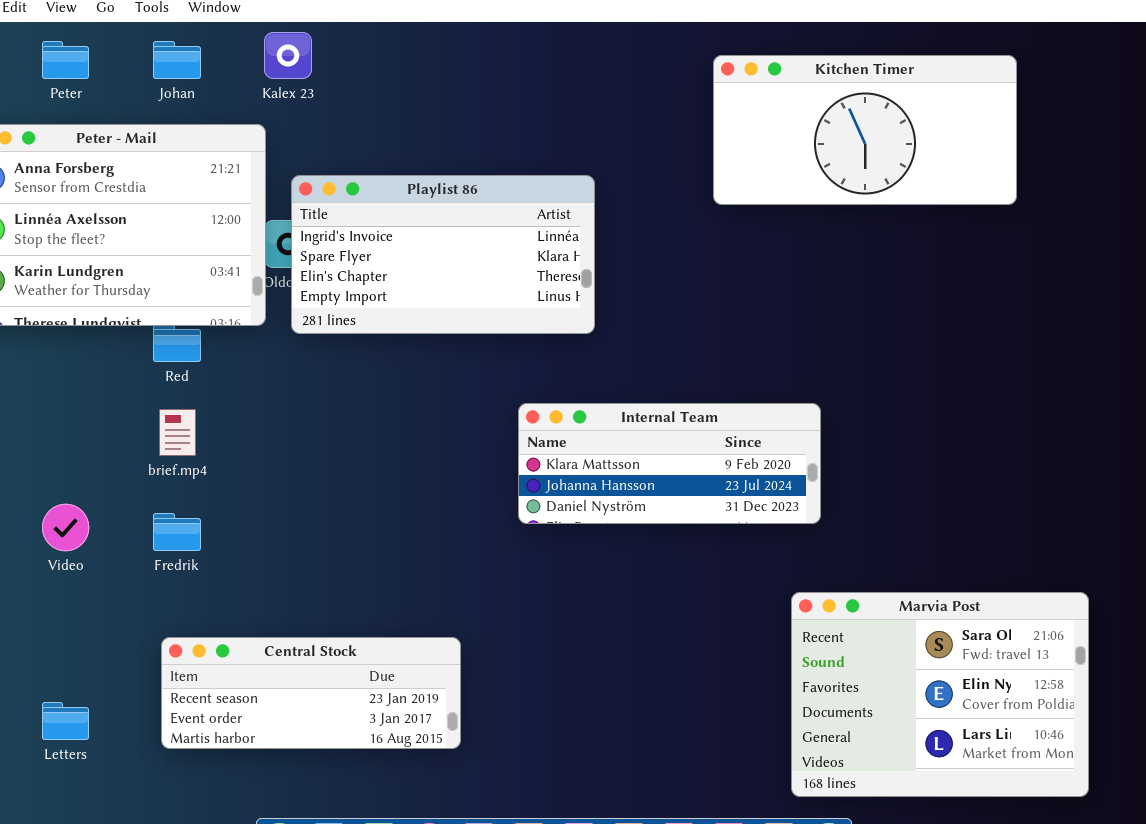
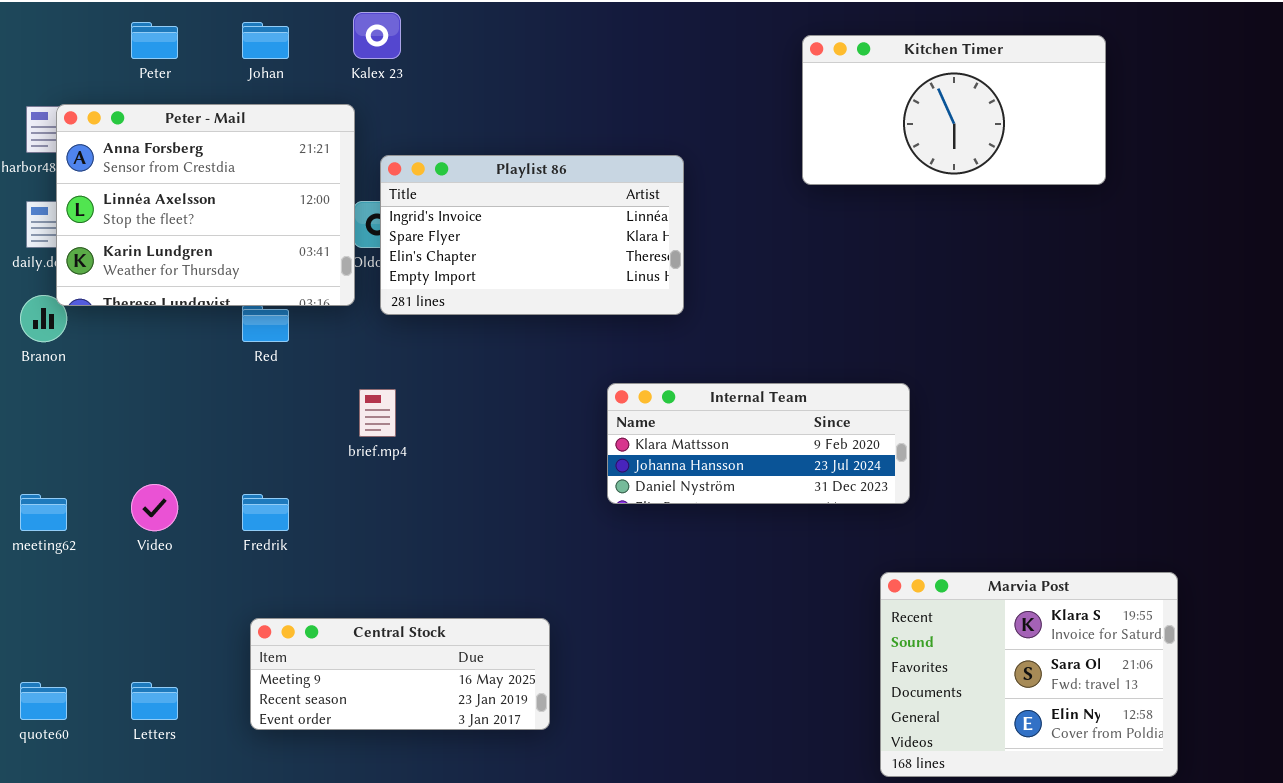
brief.mp4: [159,409,196,456] -> [359,389,396,437], moved
Marvia Post: [791,592,1089,797] -> [880,572,1178,777], scrolled up 1 row
Central Stock: [161,637,461,749] -> [250,618,550,730], scrolled up 1 row

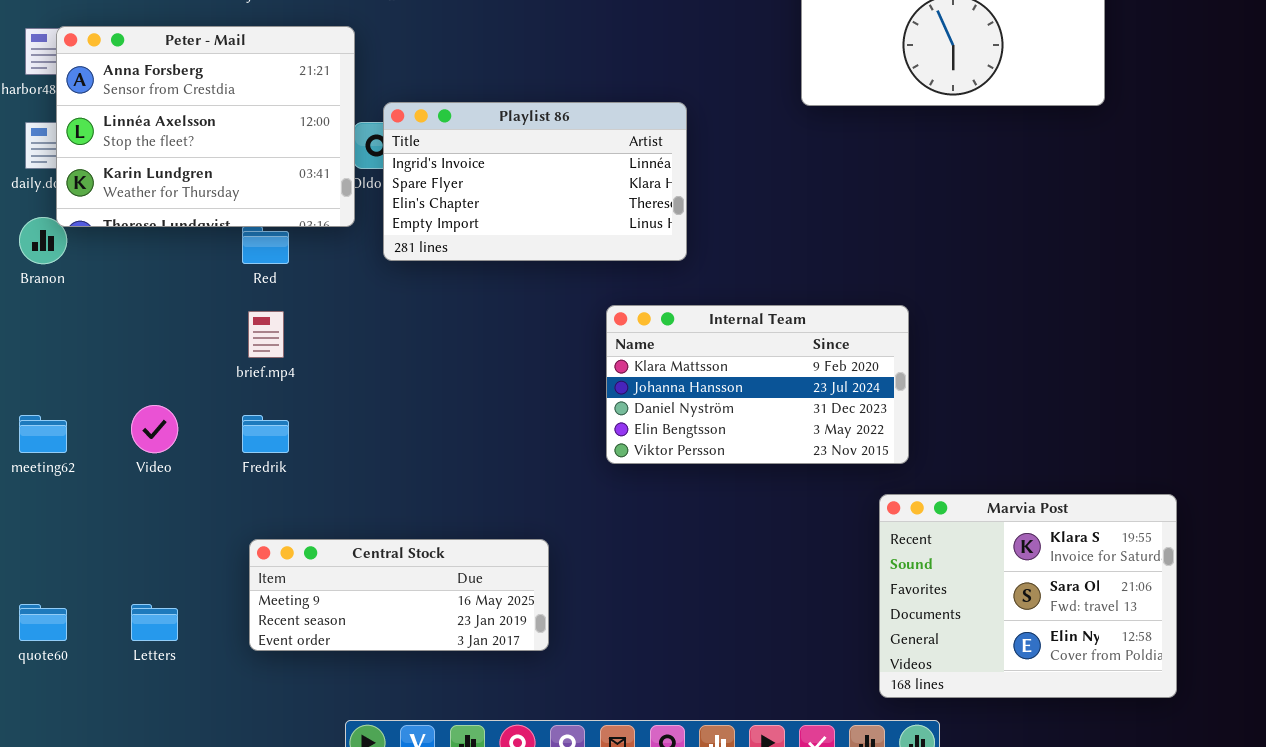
Playlist 86: [380,155,684,315] -> [383,102,687,261], moved
Internal Team: [607,383,910,504] -> [606,305,909,464], resized
brief.mp4: [359,389,396,437] -> [248,311,284,358], moved

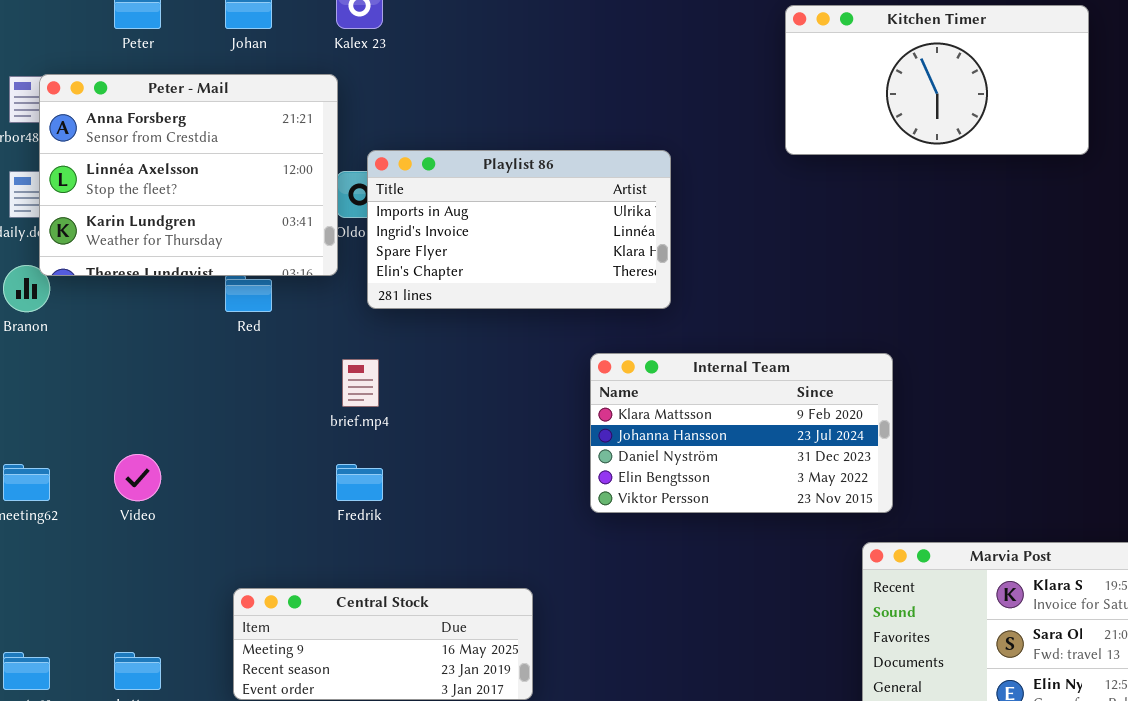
Playlist 86: [383,102,687,261] -> [367,150,671,309], scrolled up 1 row
brief.mp4: [248,311,284,358] -> [342,359,379,407], moved
Fredrik: [242,415,289,453] -> [336,464,383,501], moved

